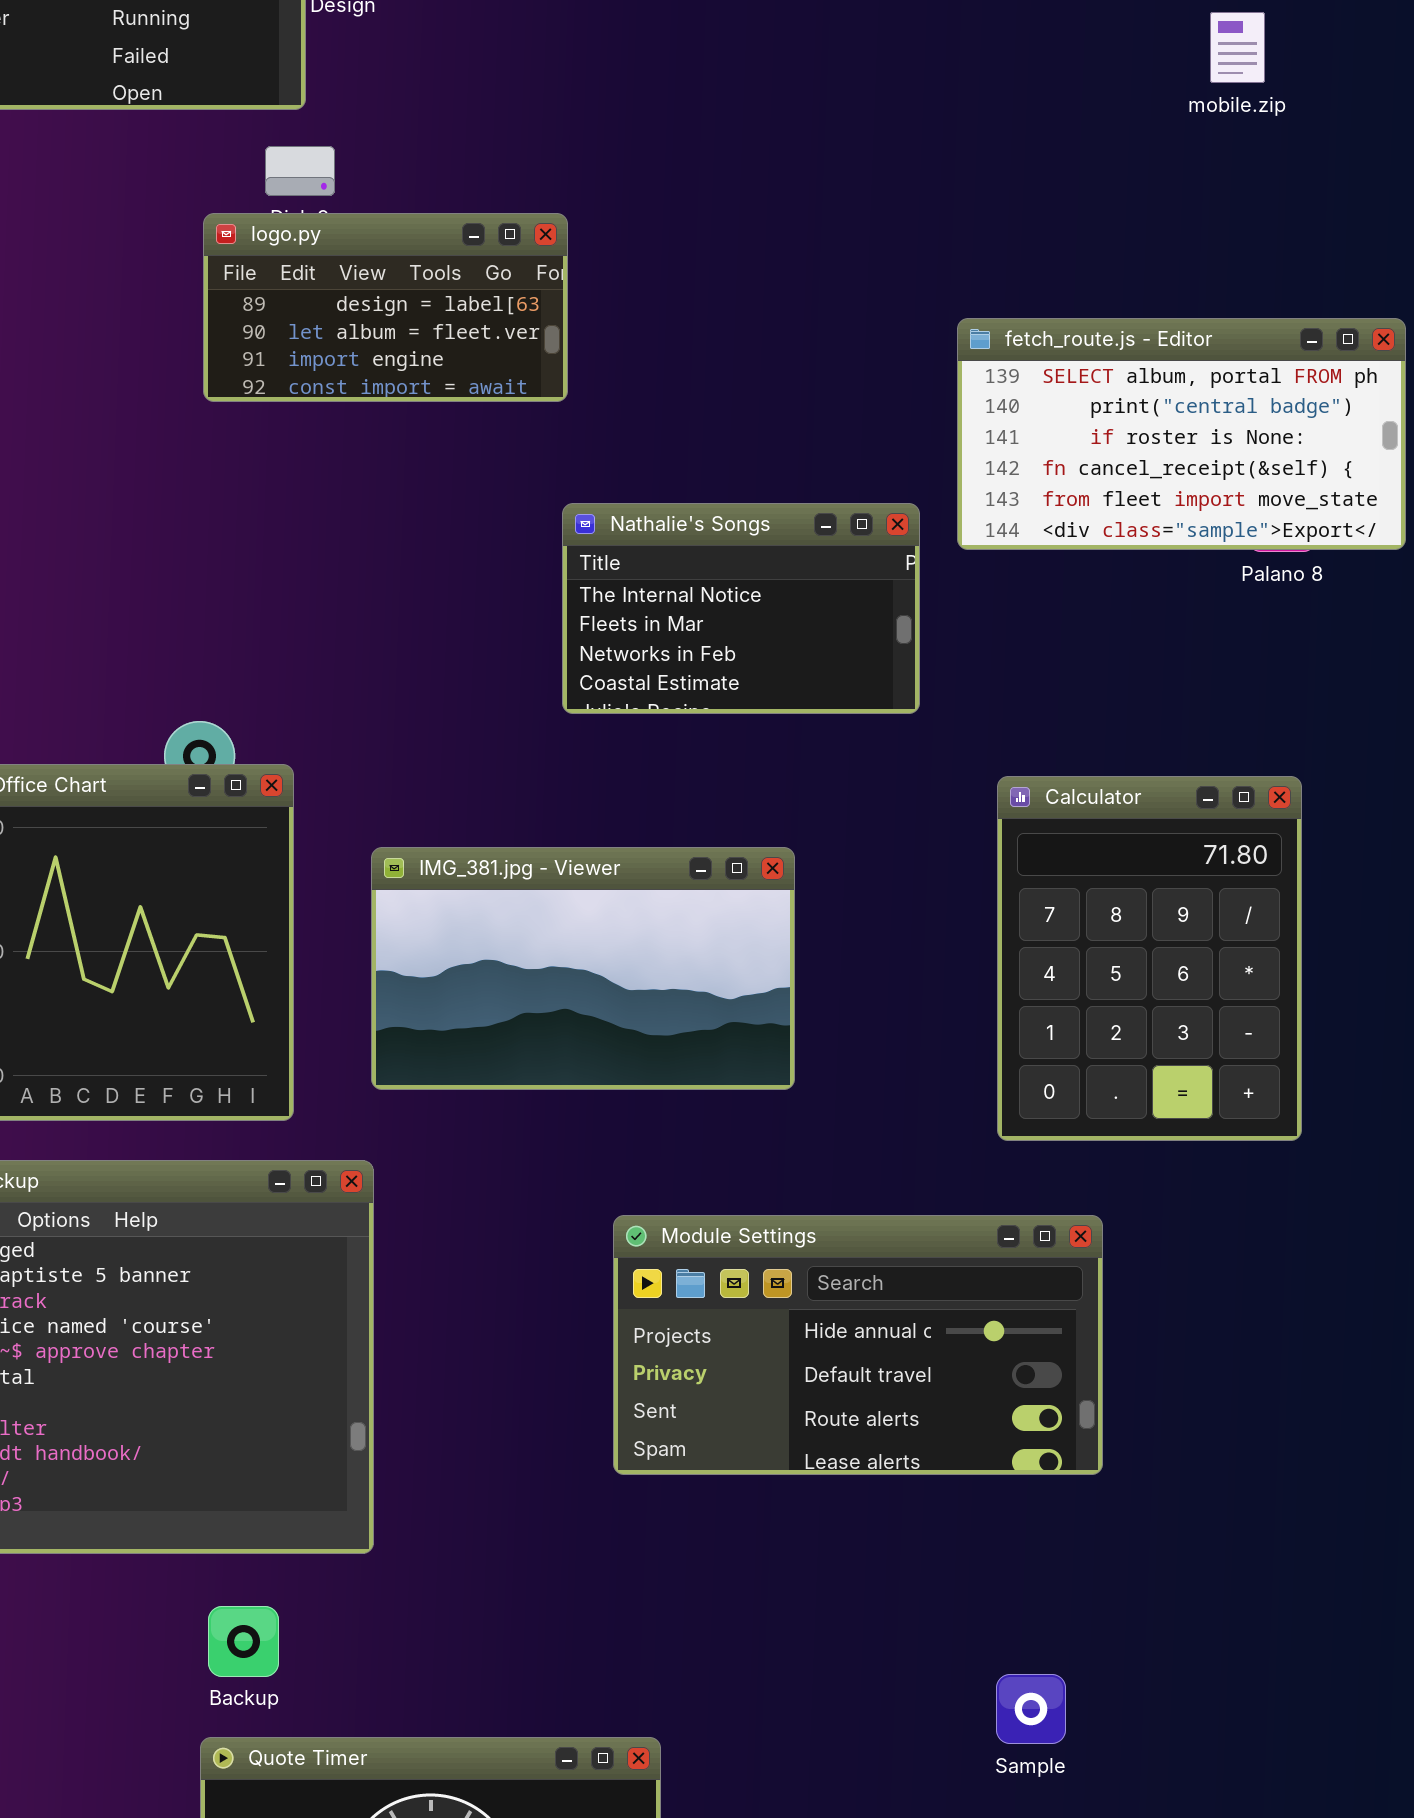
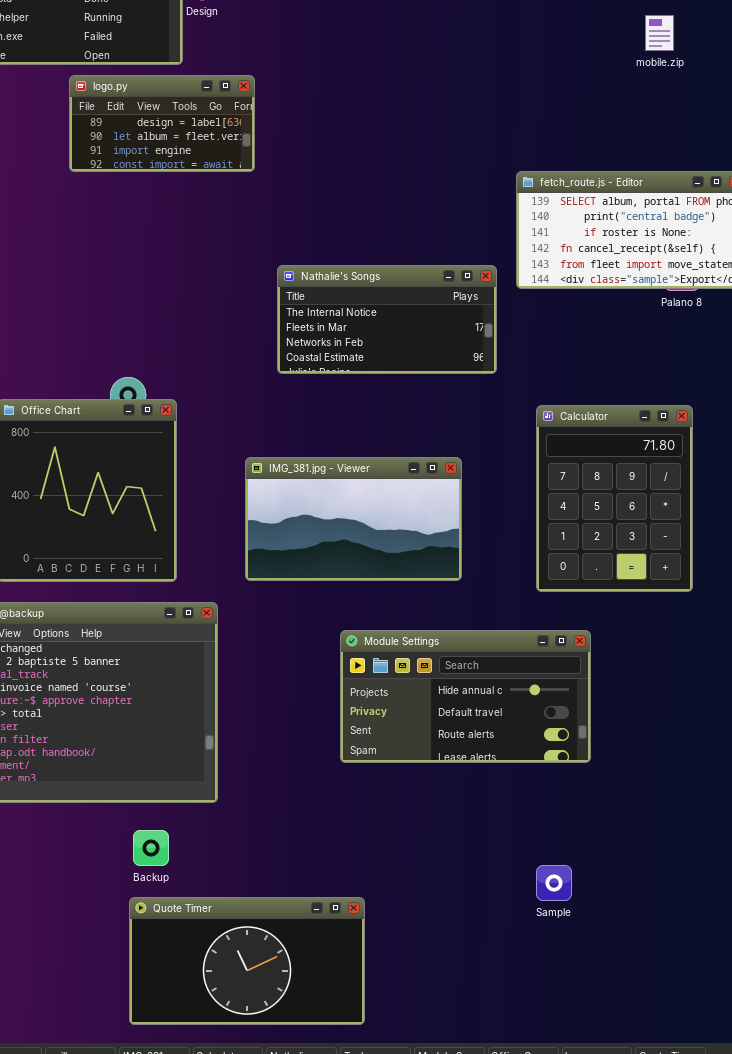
logo.py: [203,213,568,402] -> [69,75,255,172], moved
Nathalie's Songs: [562,503,920,714] -> [277,265,497,374], resized
IMG_381.jpg - Viewer: [371,847,795,1090] -> [245,457,462,581], moved

